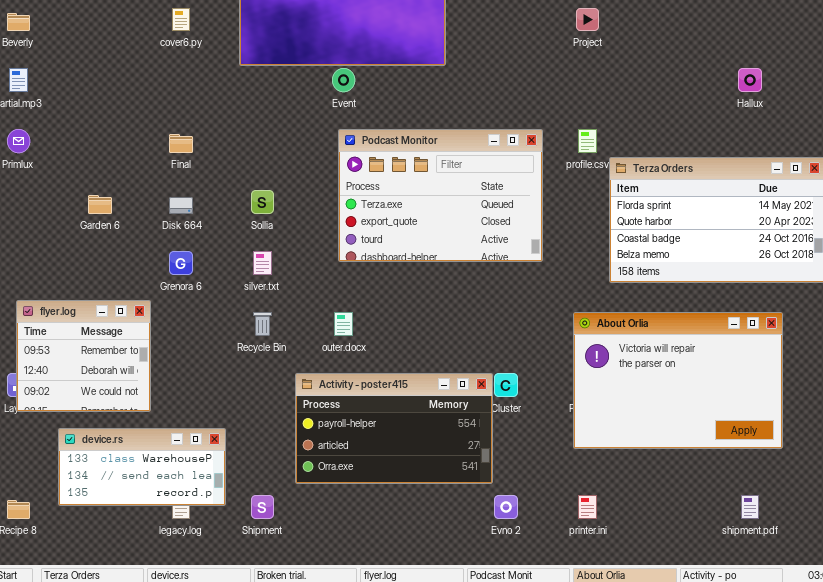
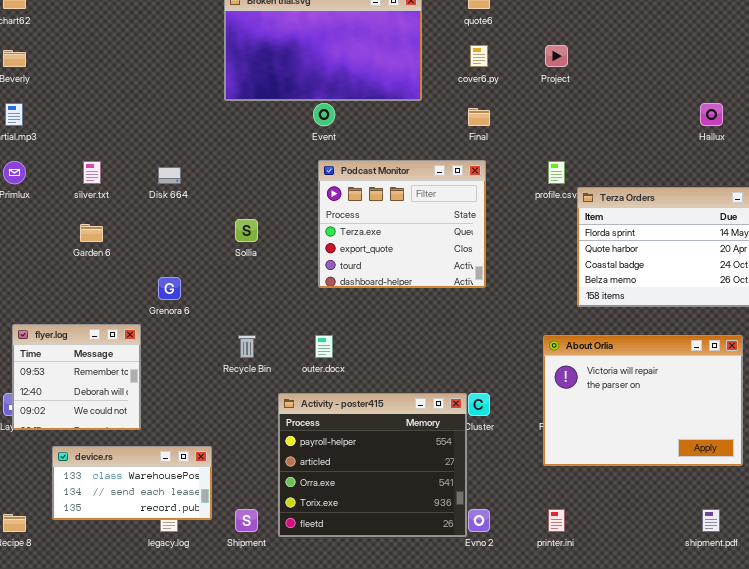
cover6.py: [172,8,190,31] -> [470,45,488,67], moved
Podcast Monitor: [338,129,543,262] -> [318,160,486,288], resized
Final: [169,134,193,153] -> [468,108,490,126], moved
Disk 664: [169,197,193,214] -> [158,167,181,184], moved
silver.txt: [253,251,272,275] -> [83,161,101,184], moved
Activity - poster415: [295,373,493,484] -> [278,393,467,537], resized

